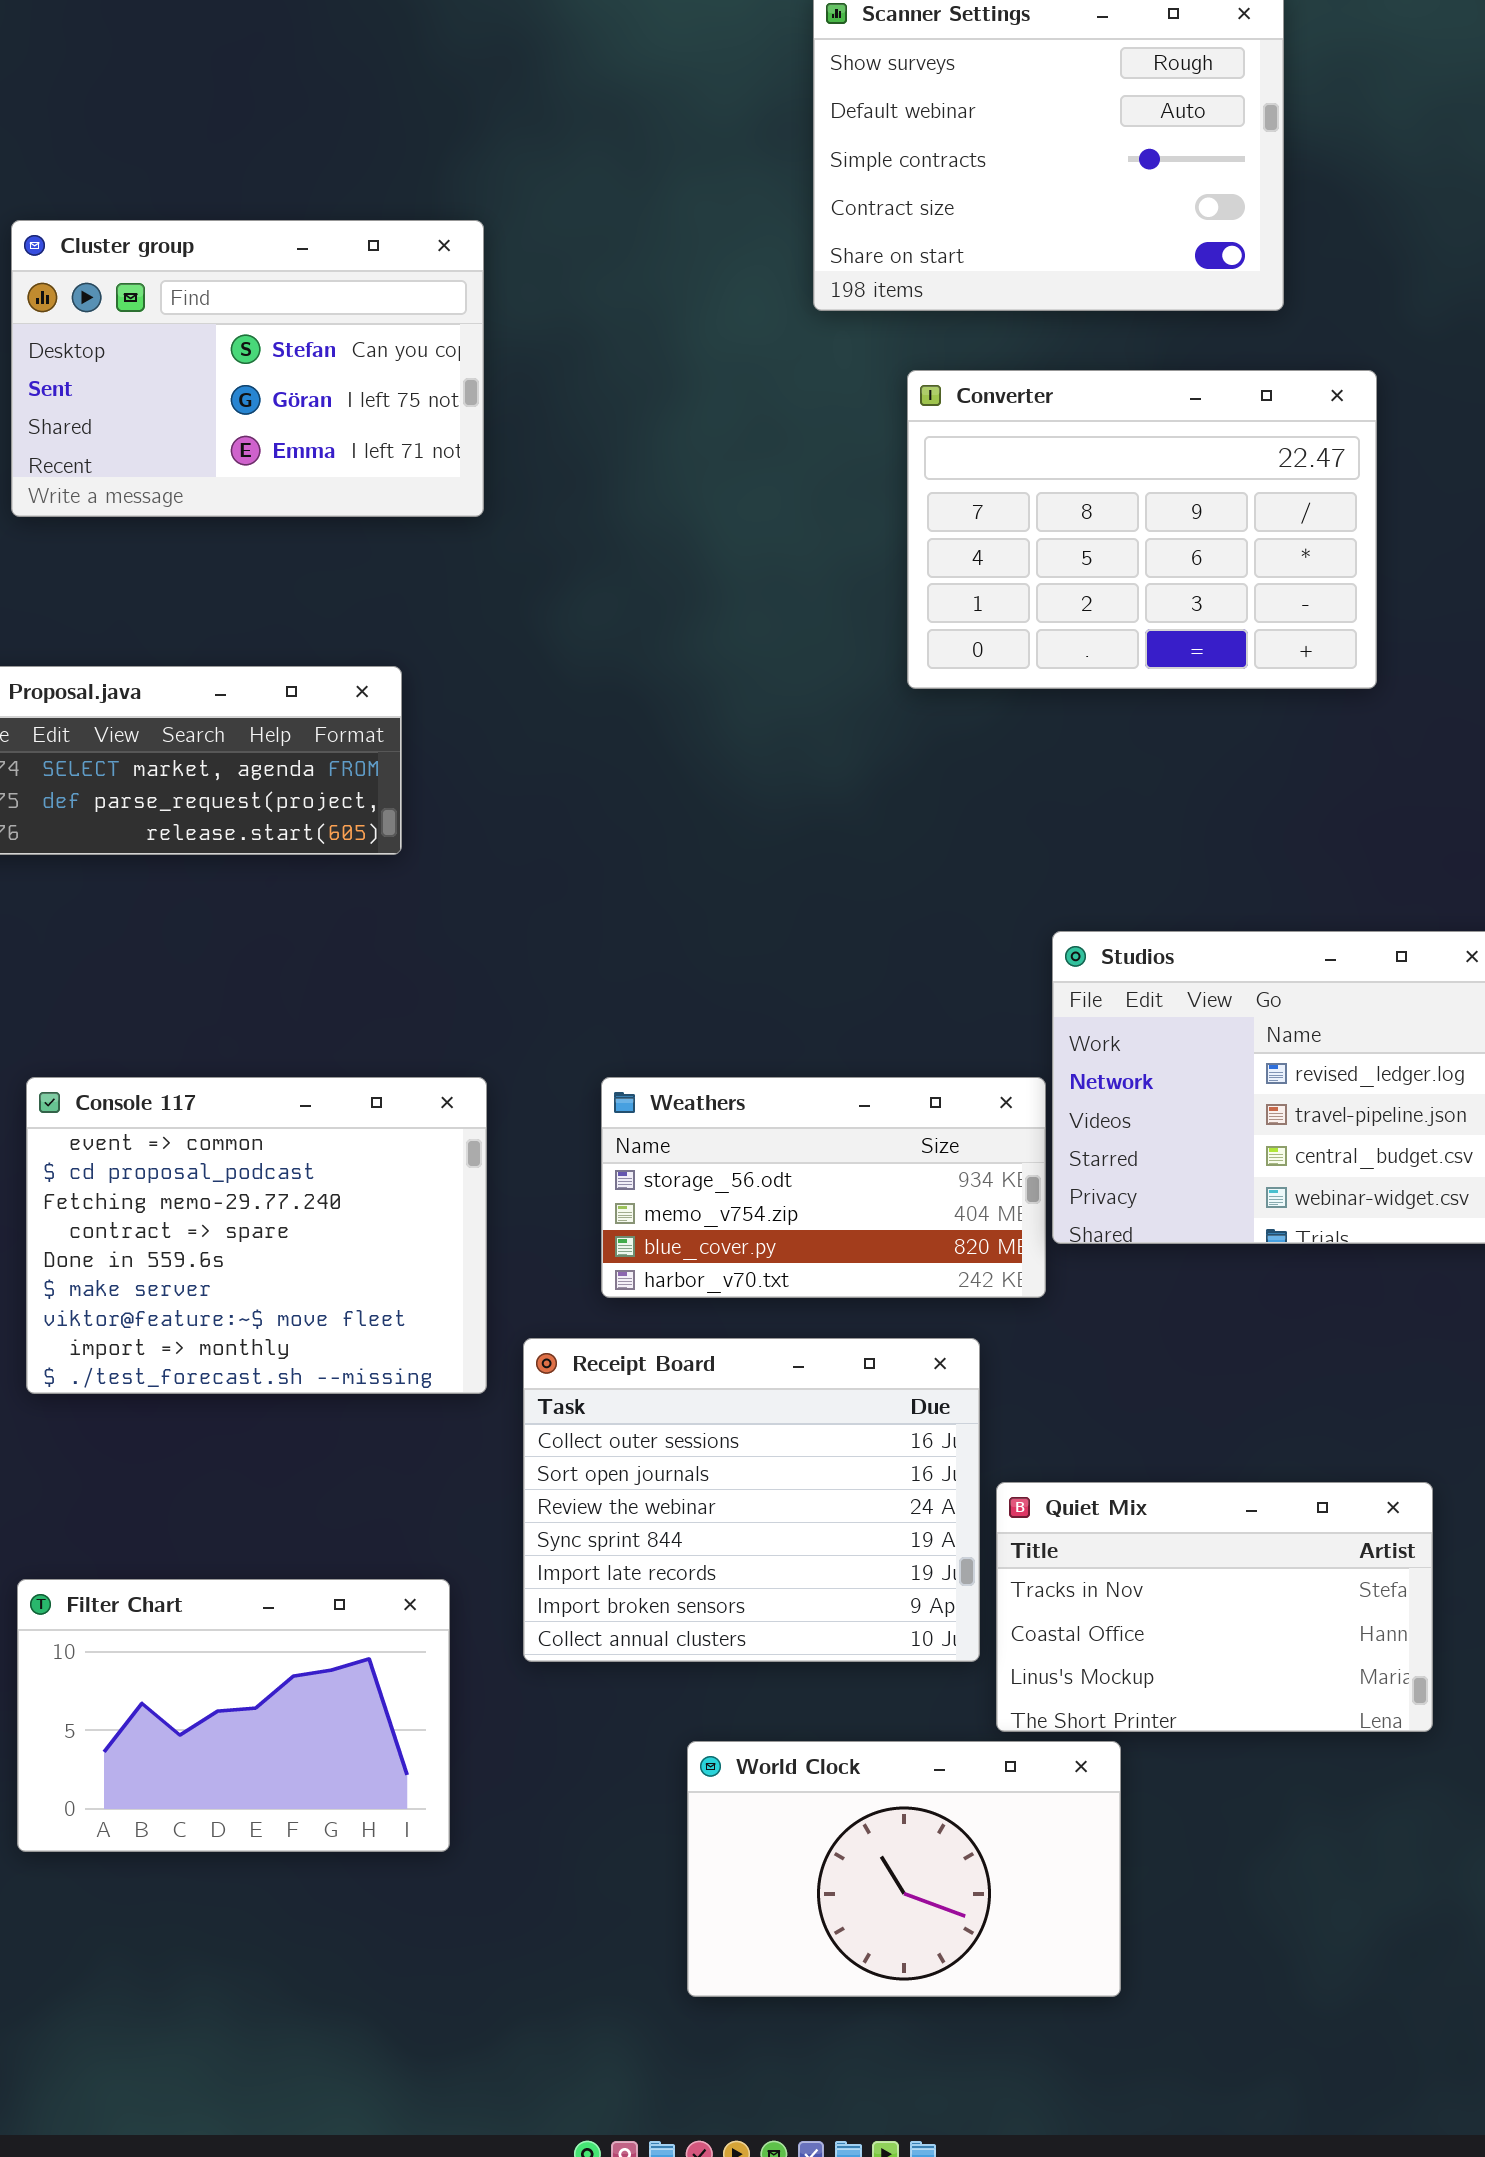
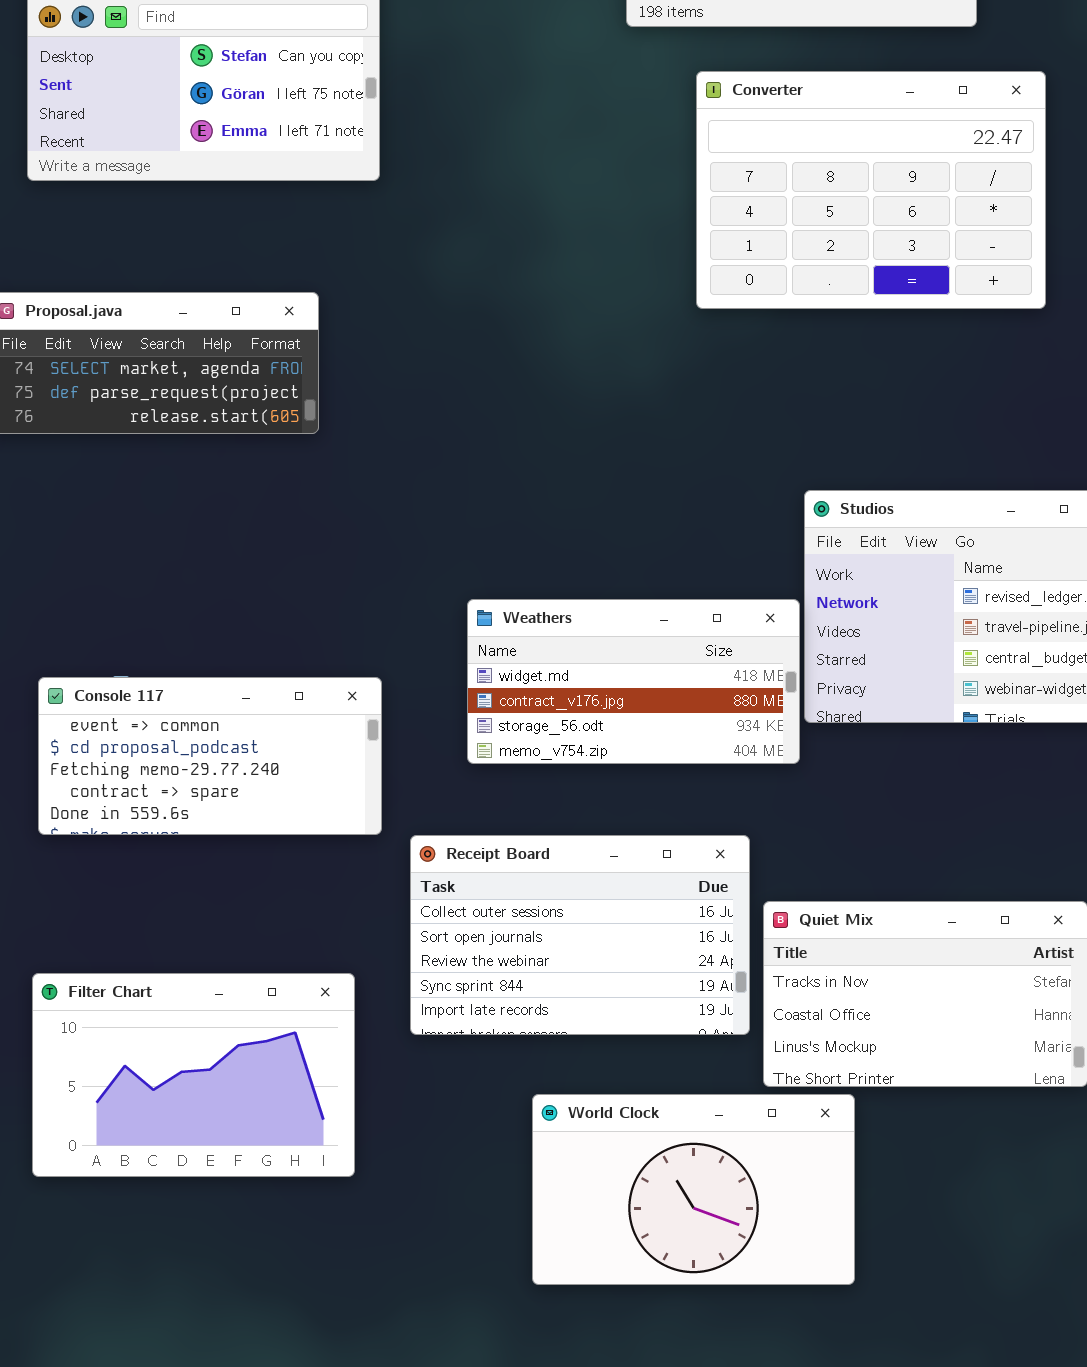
Console 117: [26,1077,487,1394] -> [38,677,382,835], resized
Weathers: [601,1077,1046,1298] -> [467,599,800,764], scrolled up 2 rows
Receipt Board: [523,1338,980,1662] -> [410,835,750,1035], resized

